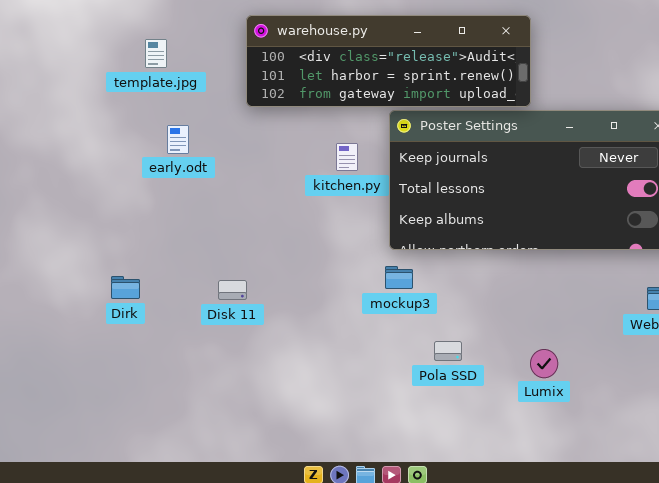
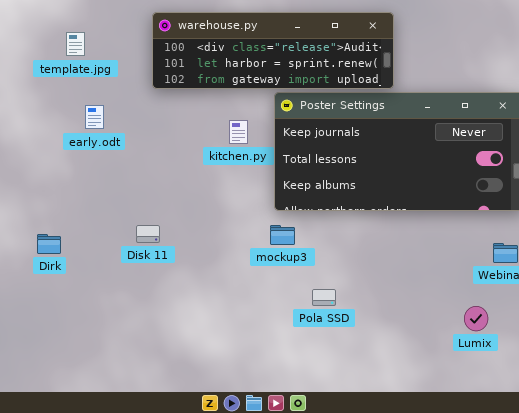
Disk 11: [218,280,247,300] -> [136,225,160,243], moved
Lumix: [530,349,558,378] -> [464,306,488,331], moved

